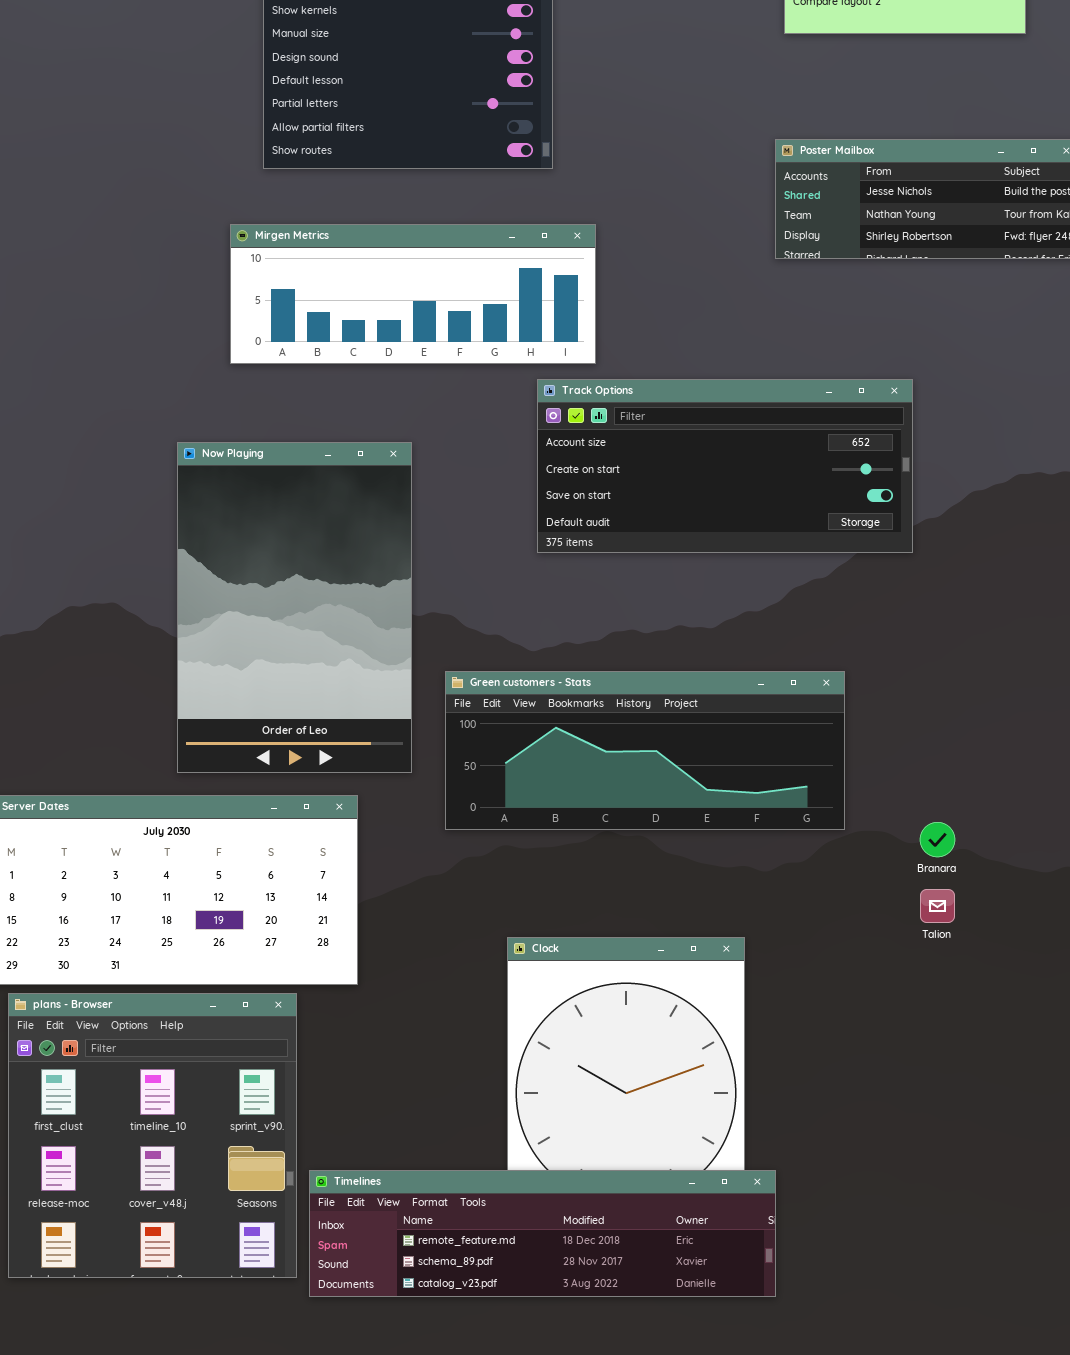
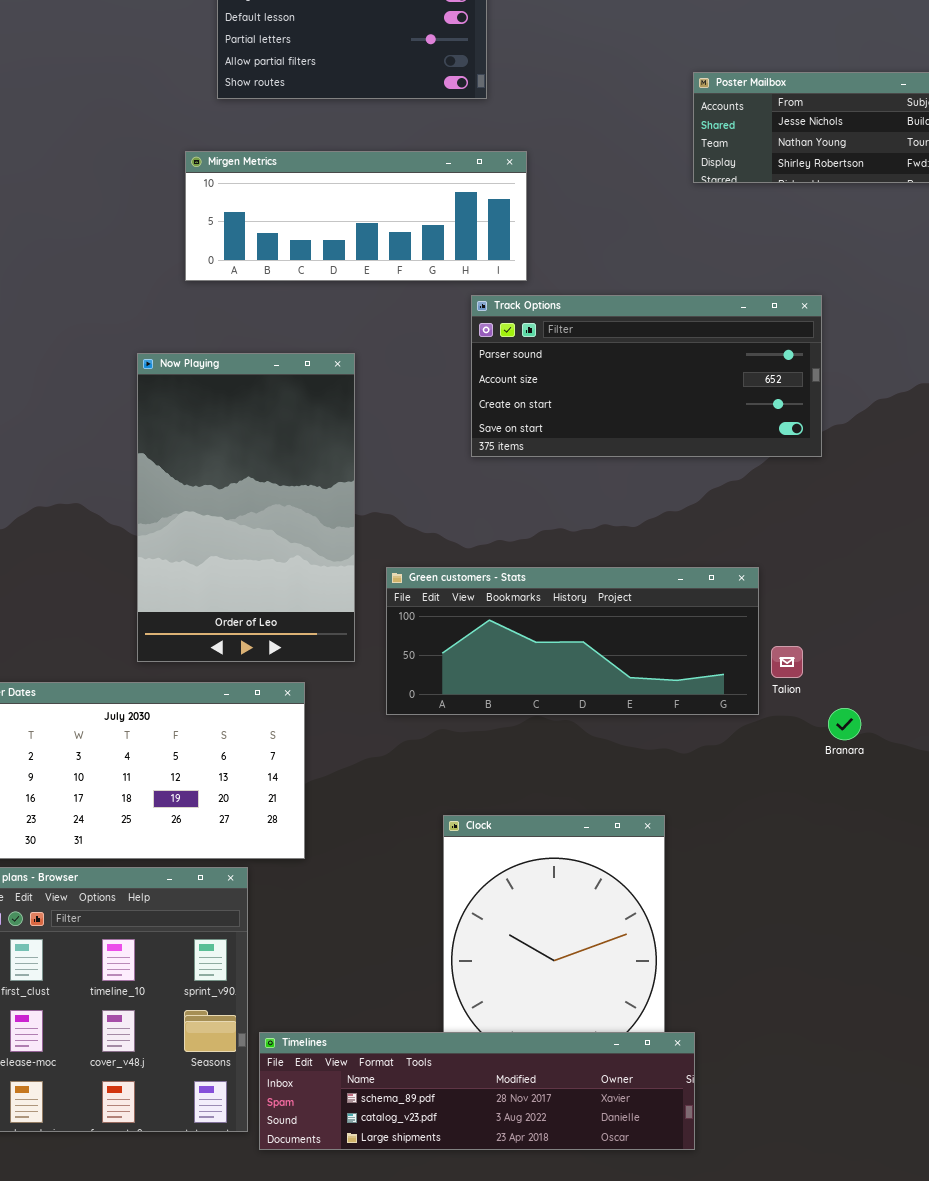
Track Options: [537,379,913,553] -> [471,295,822,457], scrolled up 1 row
Talion: [920,889,955,923] -> [771,646,803,678], moved
Timelines: [309,1170,776,1297] -> [259,1032,695,1150], scrolled down 1 row

